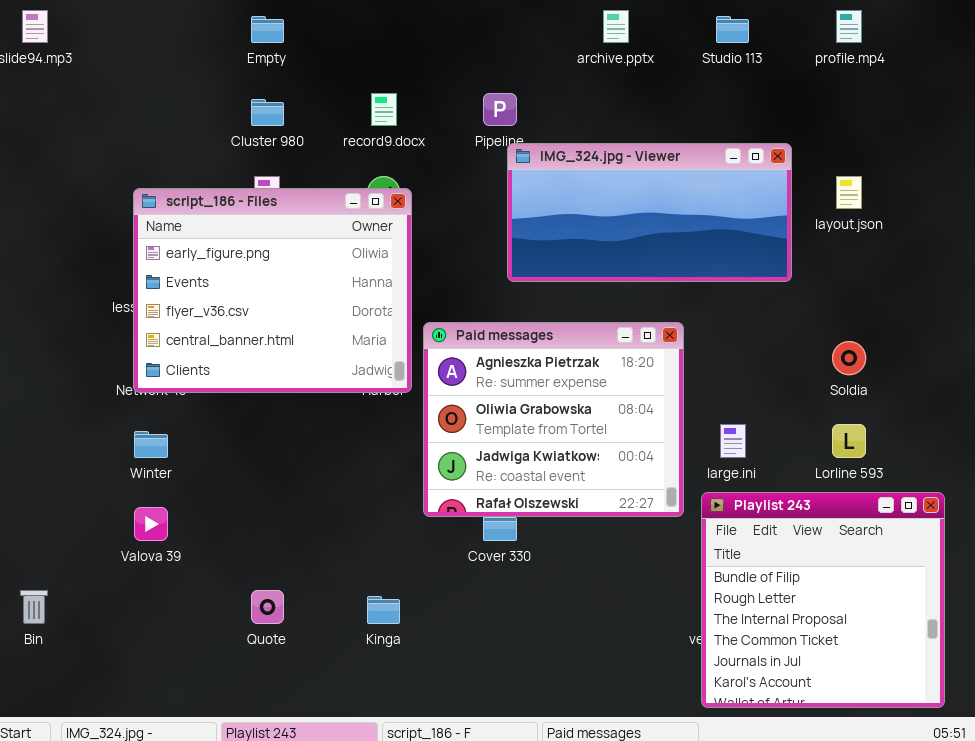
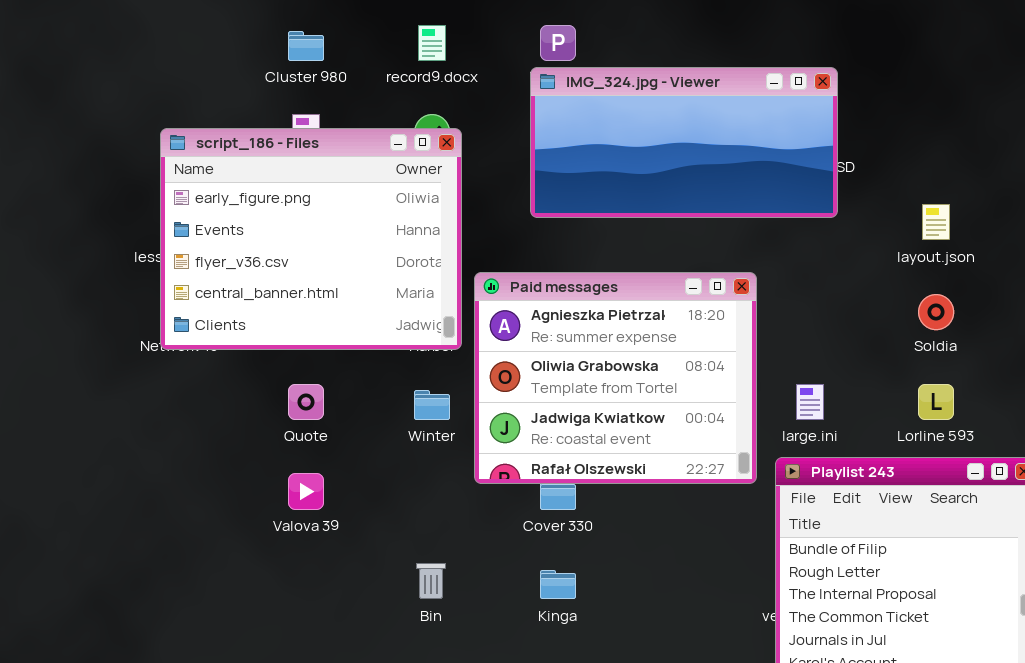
IMG_324.jpg - Viewer: [507,143,792,282] -> [530,67,838,218], moved
layout.json: [836,176,862,209] -> [922,204,950,240], moved
Winter: [134,431,168,458] -> [414,390,450,420], moved
Valova 39: [134,507,168,541] -> [288,473,324,510], moved
Bin: [20,590,48,624] -> [416,563,446,599], moved
Quote: [251,590,284,624] -> [288,384,324,420], moved
Kinga: [367,596,400,624] -> [540,570,576,599], moved

